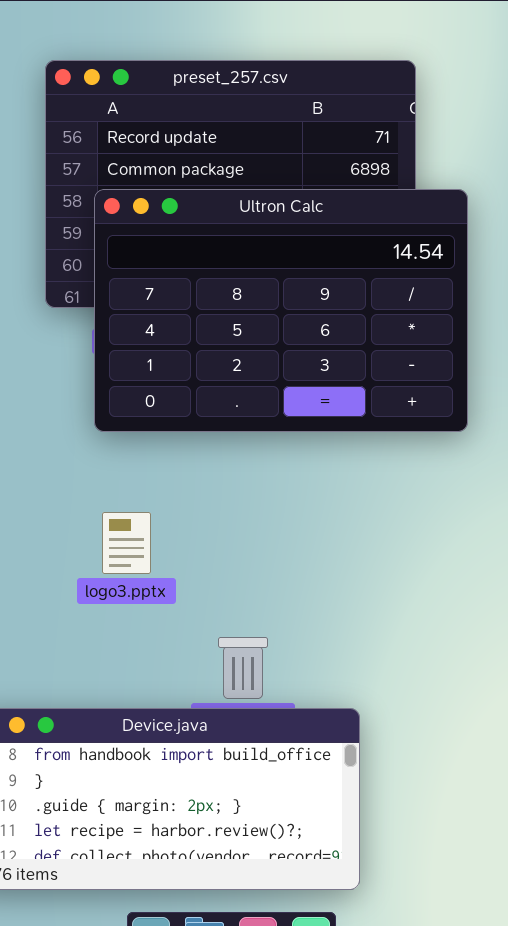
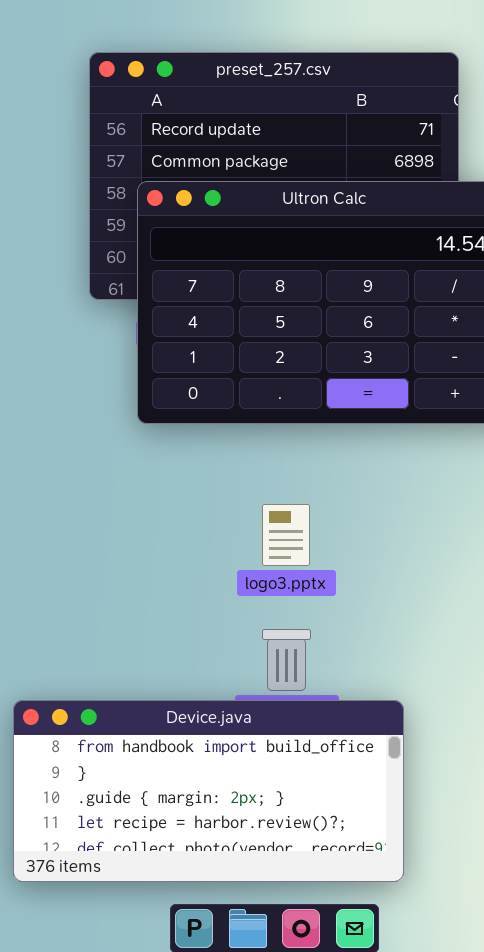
logo3.pptx: [102,512,151,574] -> [262,504,310,566], moved

